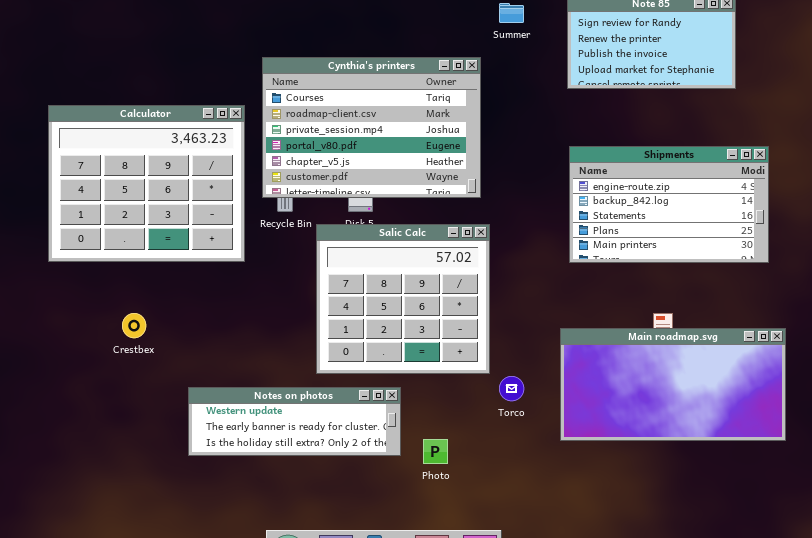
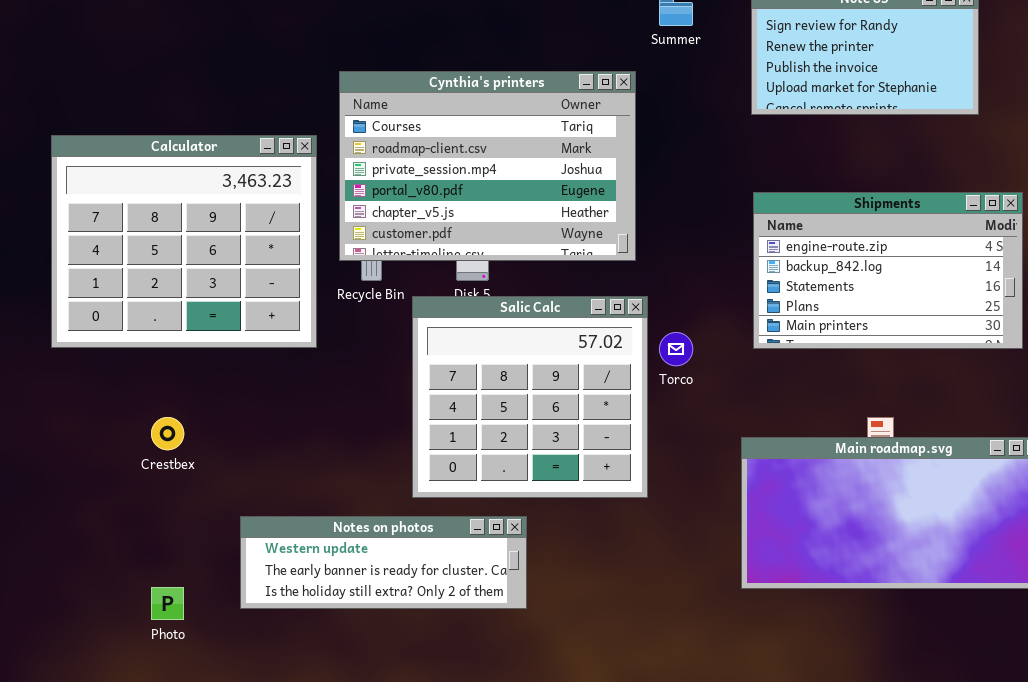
Torco: [499,376,524,401] -> [659,332,693,366], moved
Photo: [423,439,448,464] -> [151,587,184,620], moved

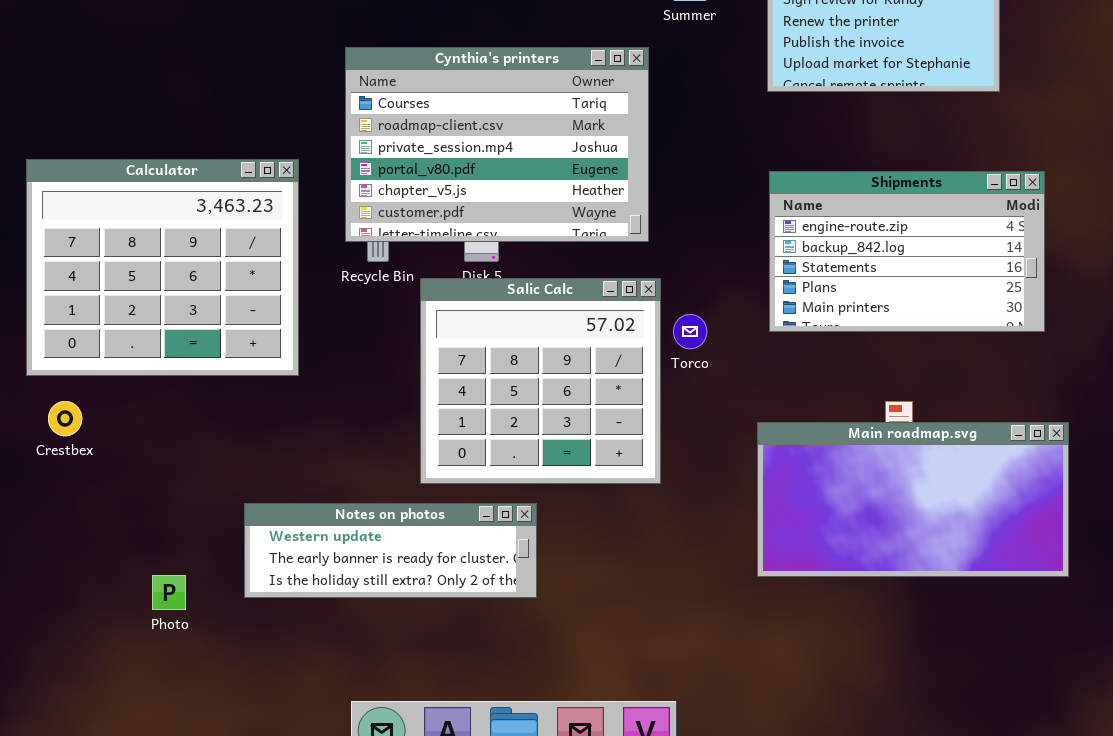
Calculator: [51,135,317,348] -> [26,159,299,376], moved
Crestbex: [151,417,184,450] -> [48,401,82,436], moved

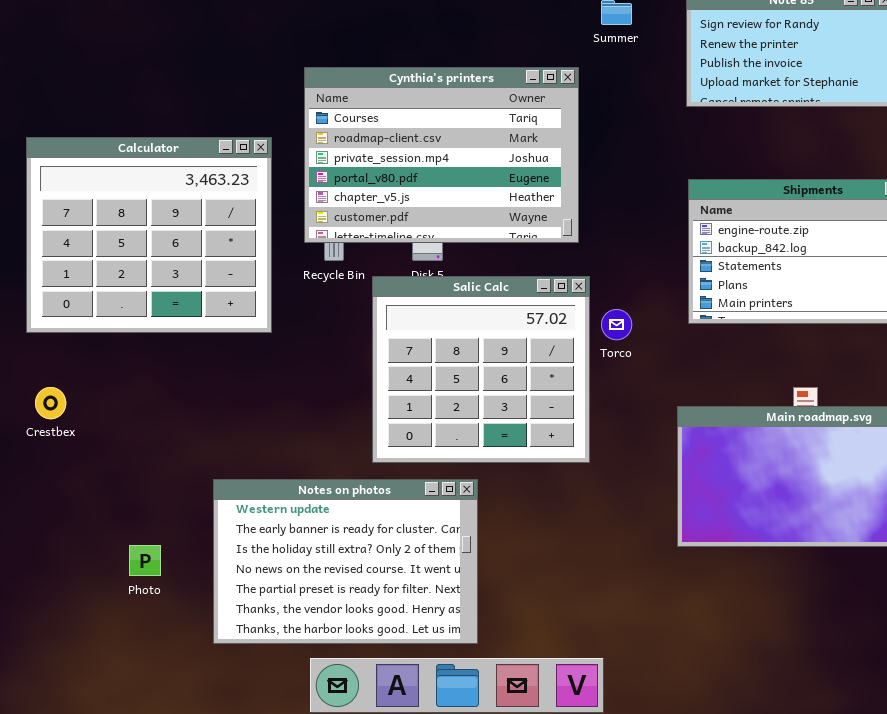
Calculator: [26,159,299,376] -> [26,137,272,333], moved
Notes on photos: [244,503,537,598] -> [213,479,478,644], resized

